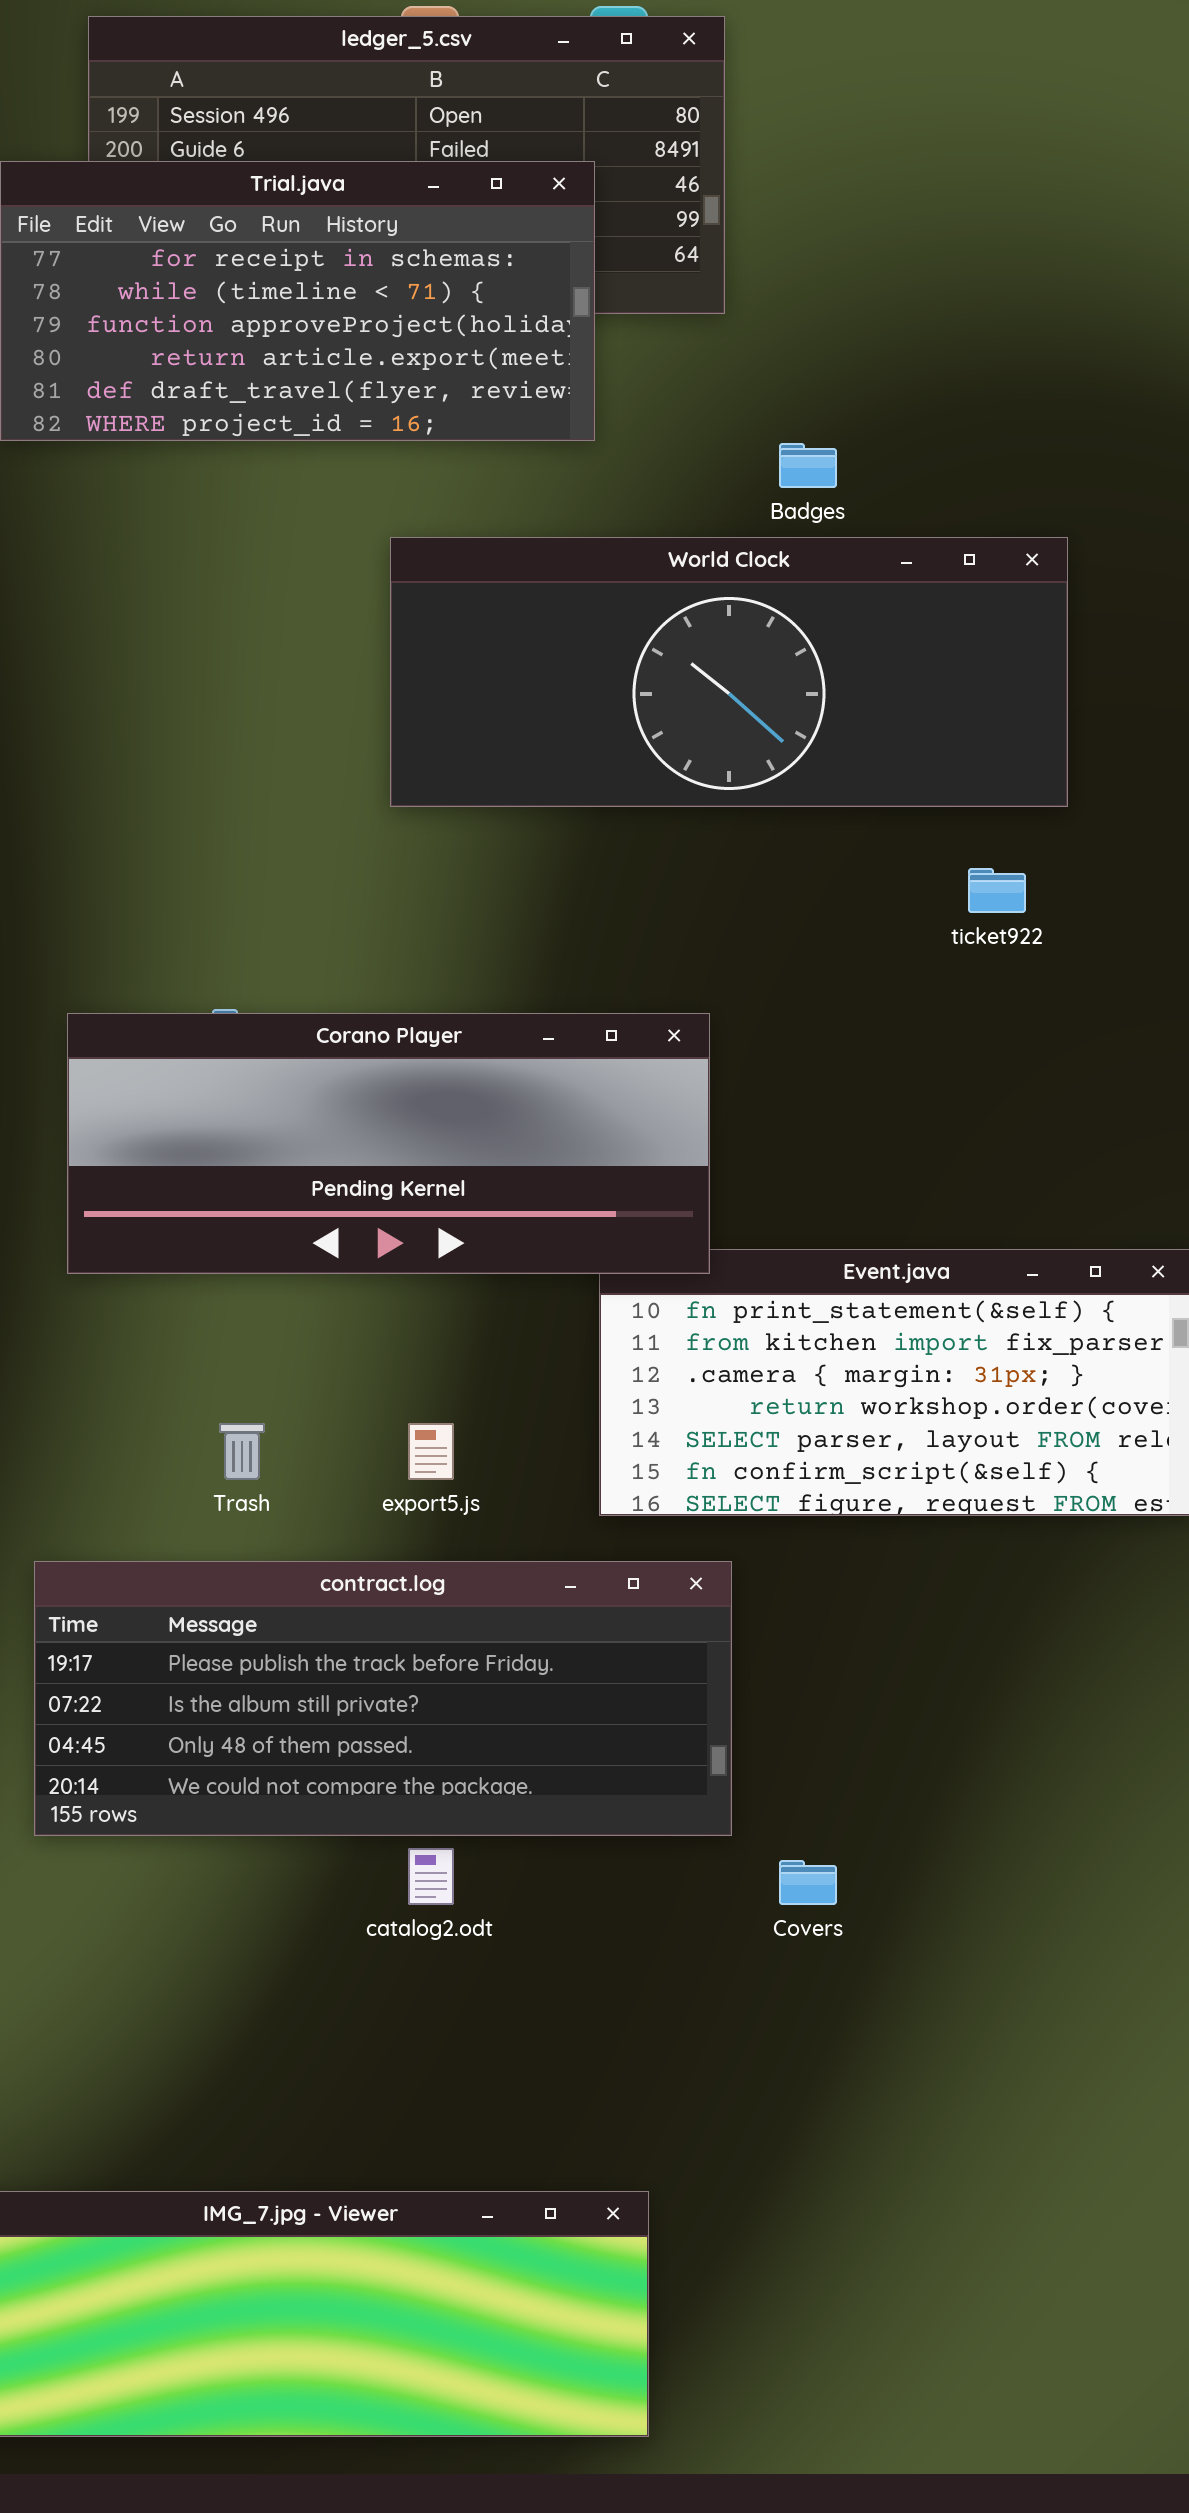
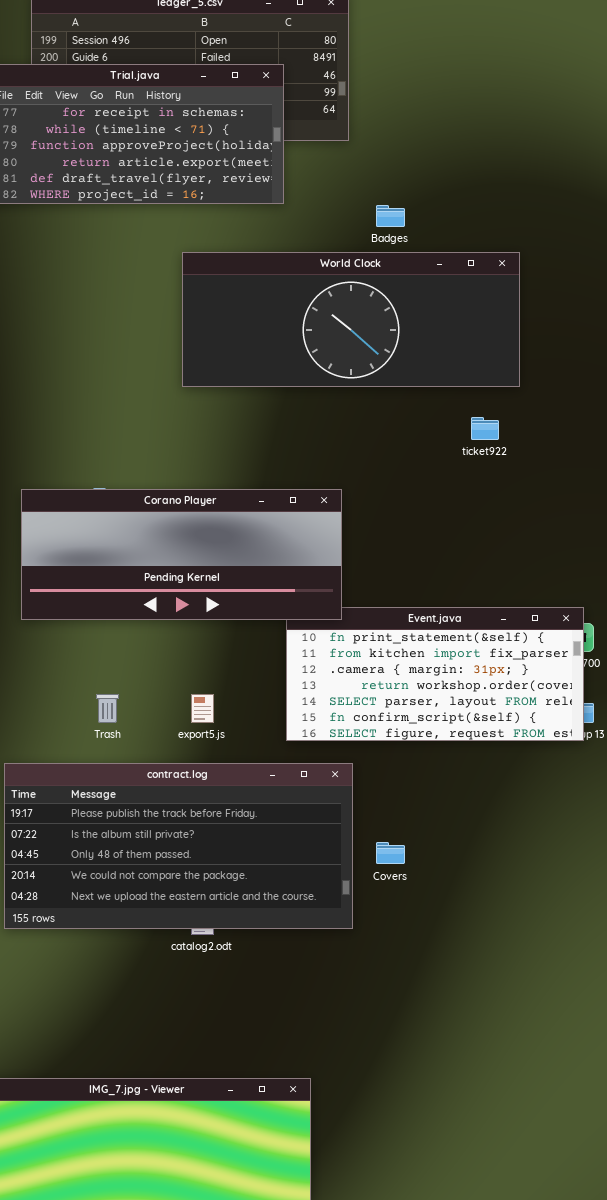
contract.log: [34,1561,732,1836] -> [4,763,353,929], resized
Covers: [779,1860,837,1905] -> [376,842,405,864], moved

